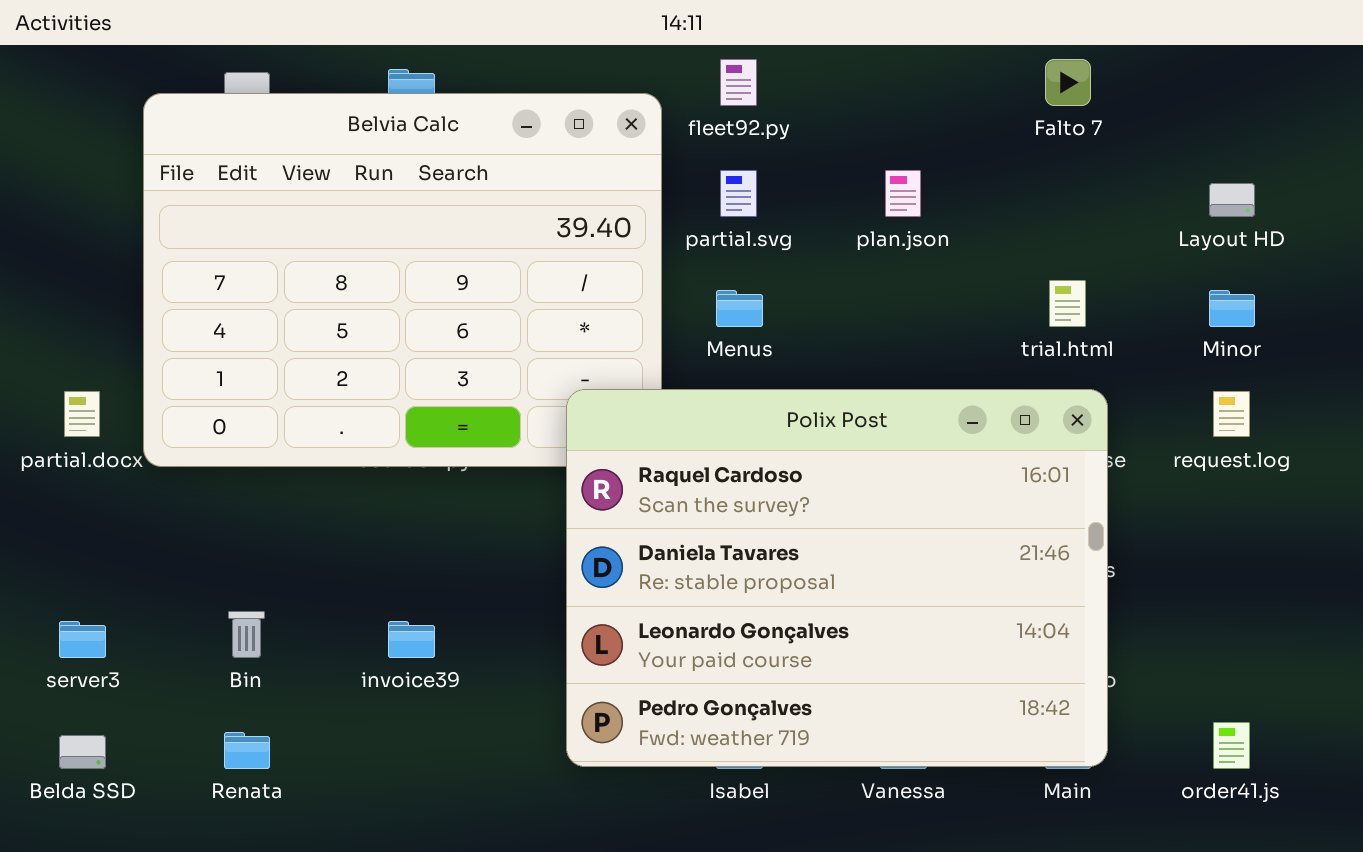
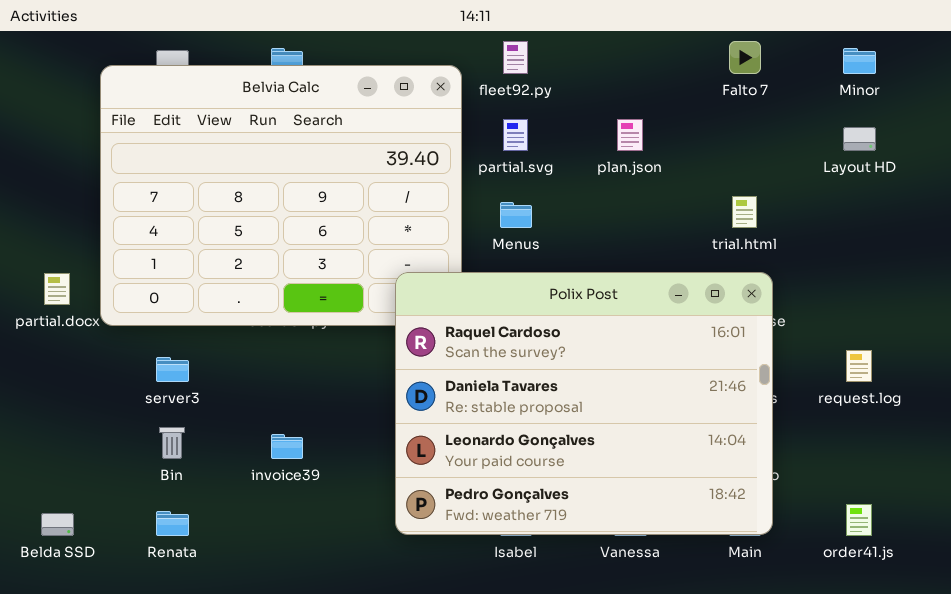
Minor: [1209,290,1255,327] -> [843,48,876,74], moved
request.log: [1213,391,1250,437] -> [846,350,872,382], moved
server3: [59,621,106,658] -> [156,357,189,382], moved

